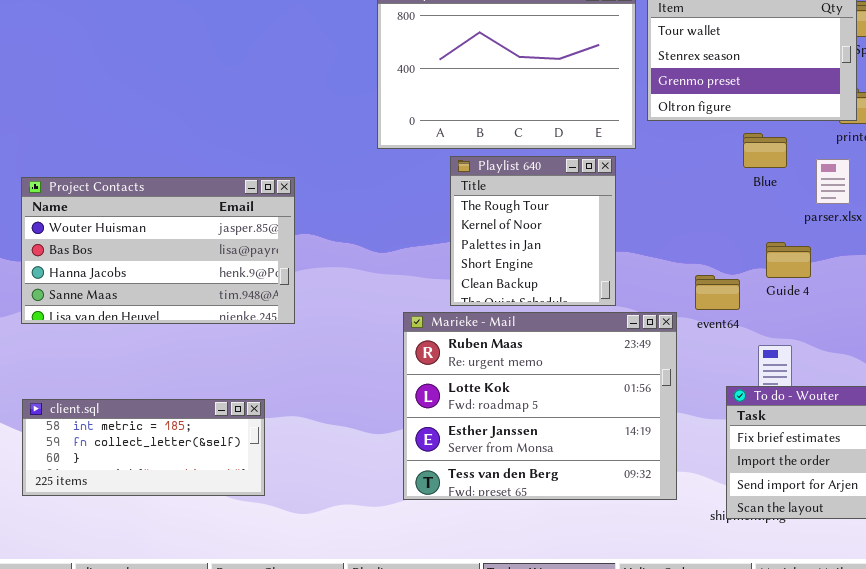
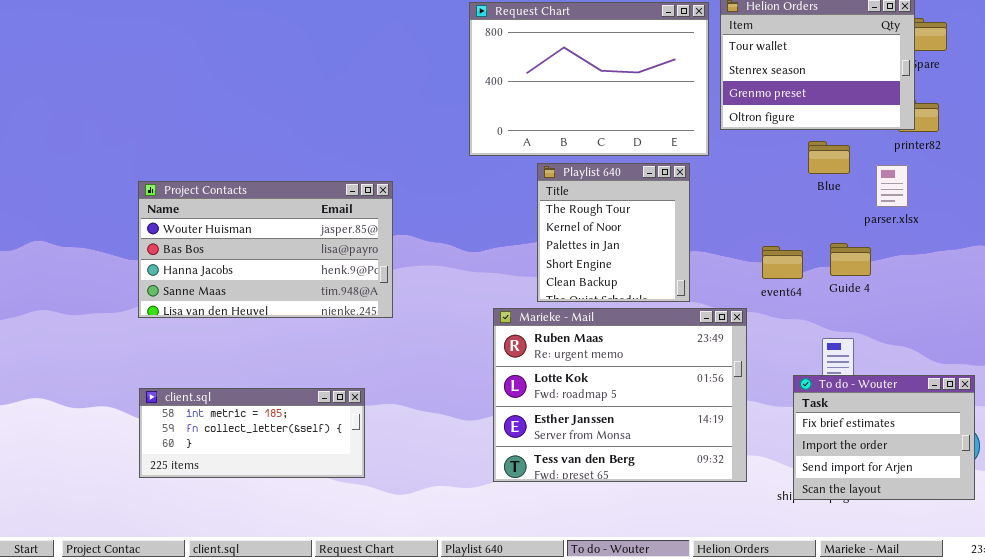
event64: [695,275,740,310] -> [762,246,803,279], moved

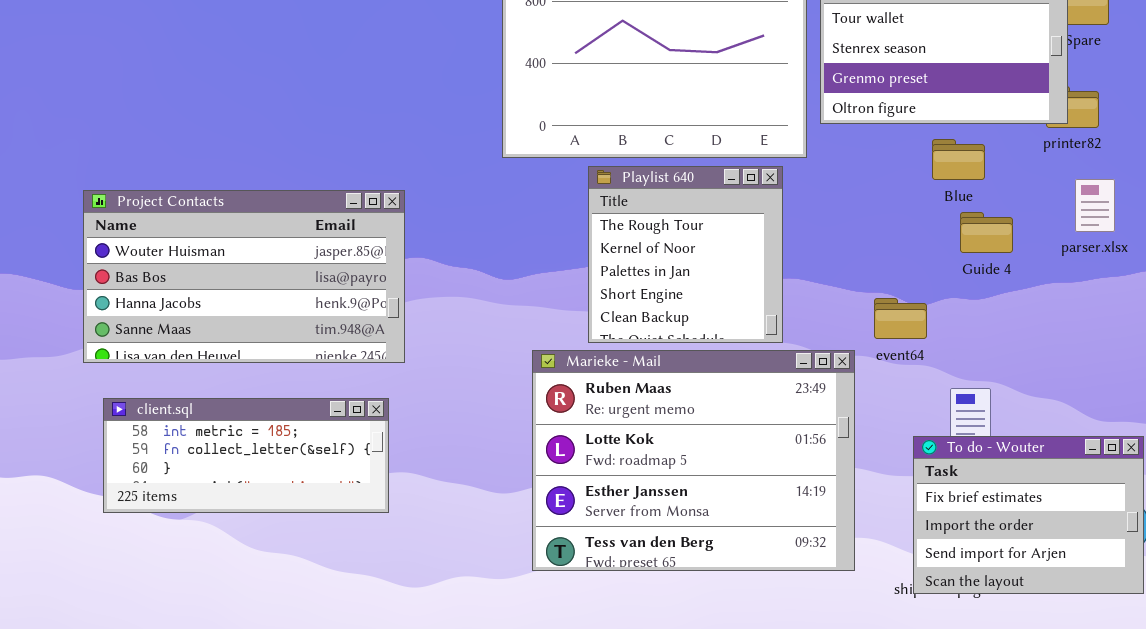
parser.xlsx: [876,165,908,207] -> [1075,179,1115,232], moved
Guide 4: [830,243,871,276] -> [960,212,1013,253], moved
event64: [762,246,803,279] -> [874,298,927,339], moved
client.sql: [139,388,365,478] -> [103,398,389,513], moved

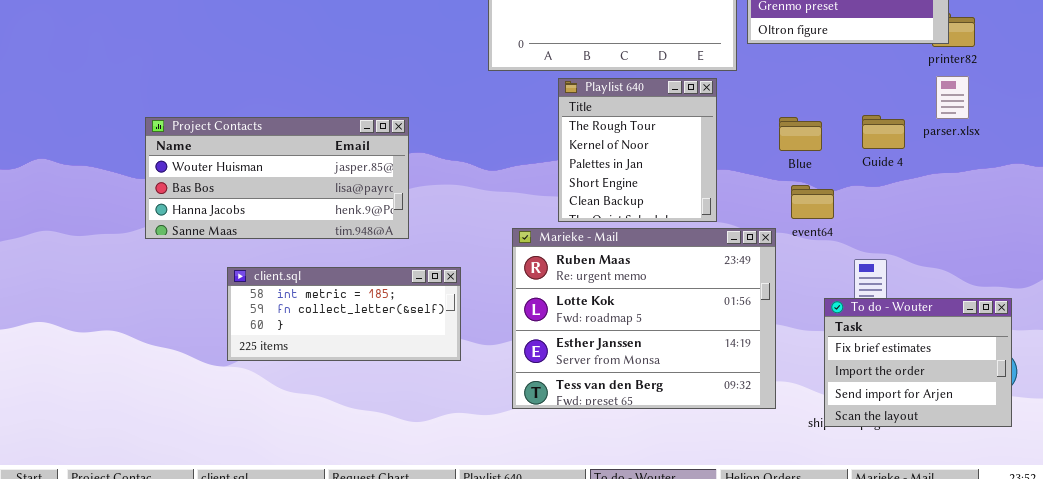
Blue: [932,139,985,180] -> [779,117,822,151], moved
parser.xlsx: [1075,179,1115,232] -> [936,76,969,119], moved
Project Contacts: [83,190,405,363] -> [145,117,409,239], resized
client.sql: [103,398,389,513] -> [227,267,461,361], moved

